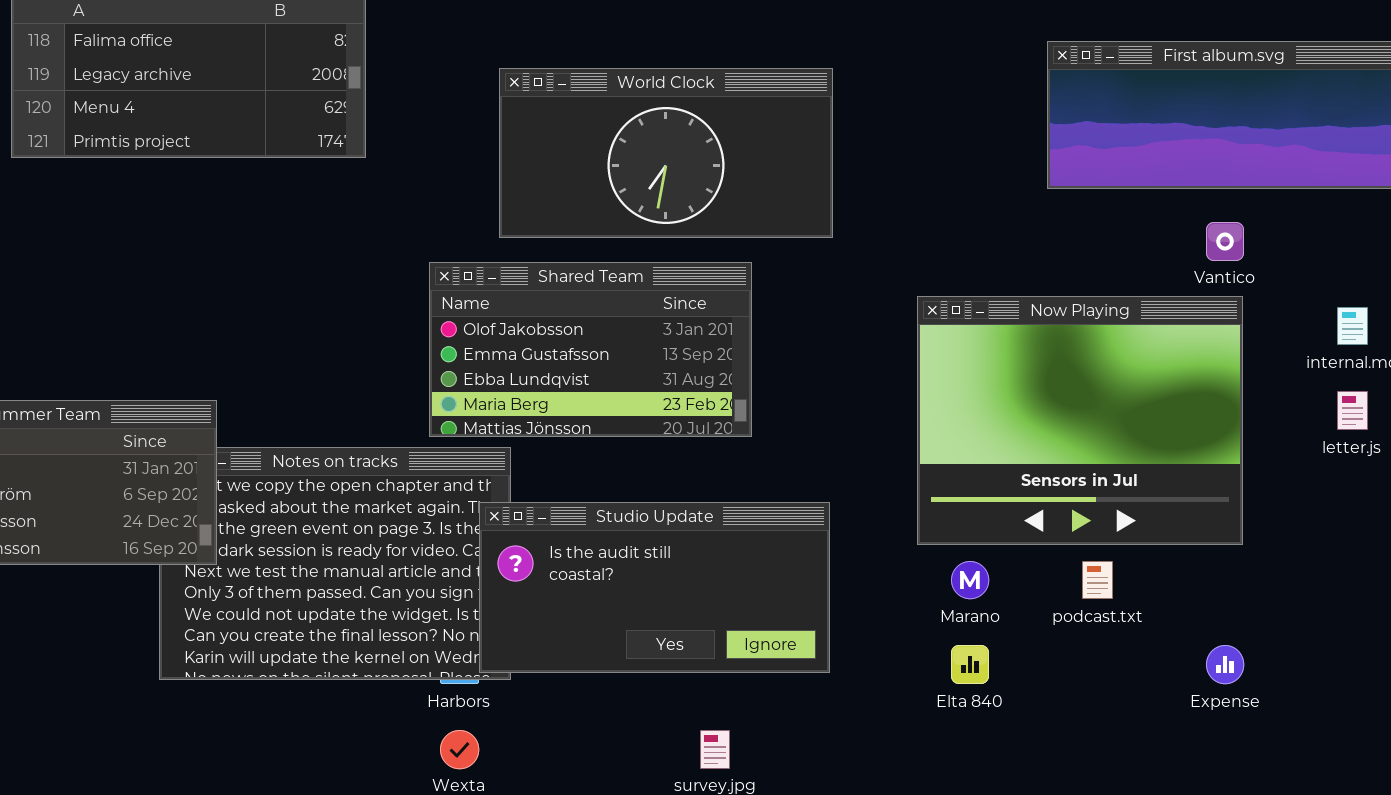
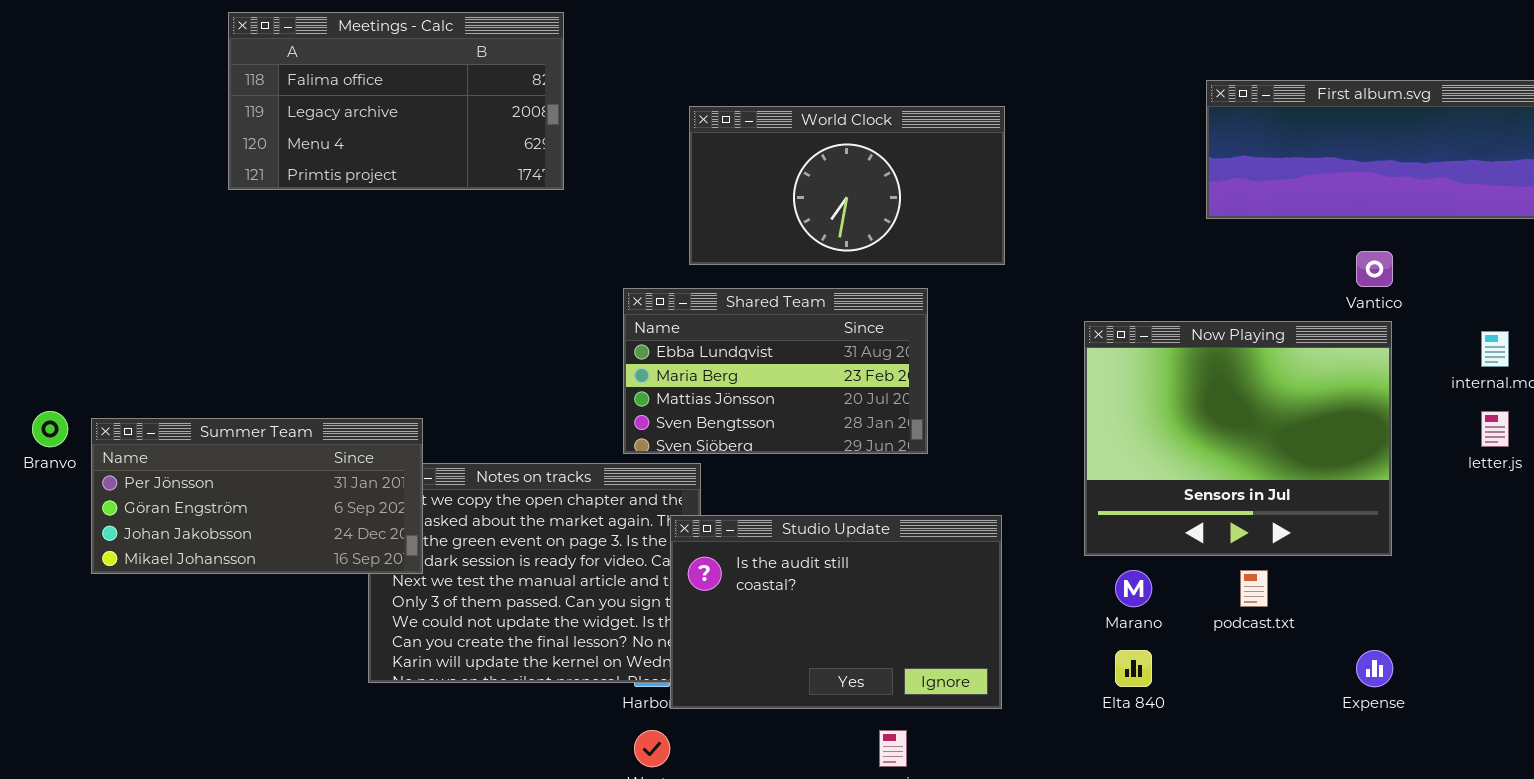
Shared Team: [429,262,752,437] -> [623,288,928,454], scrolled down 2 rows
Studio Update: [479,502,830,673] -> [670,515,1002,709], resized

